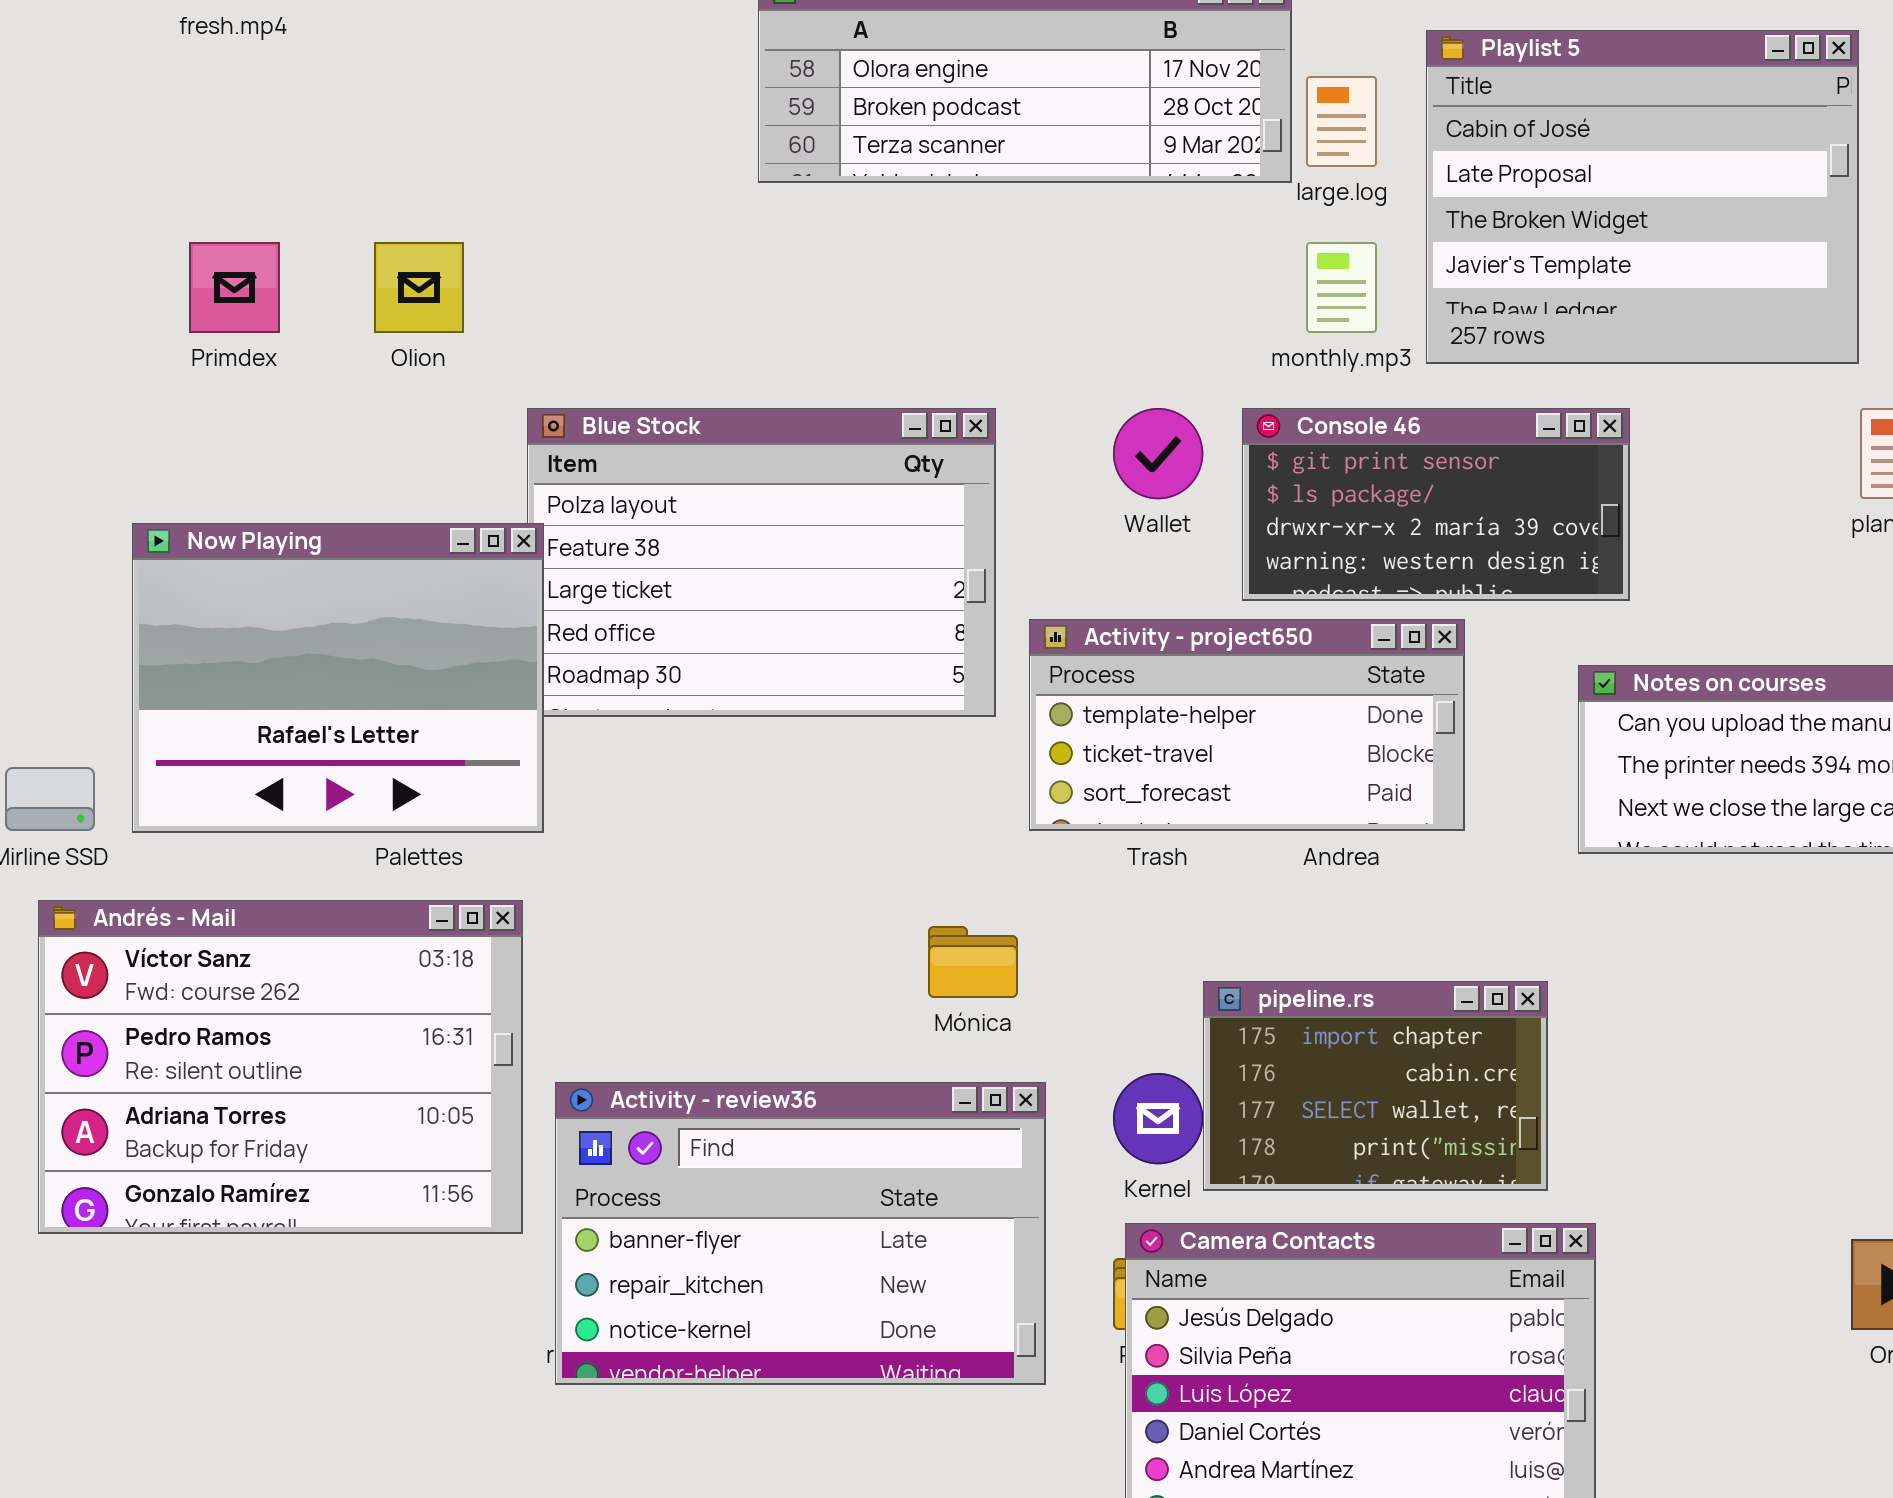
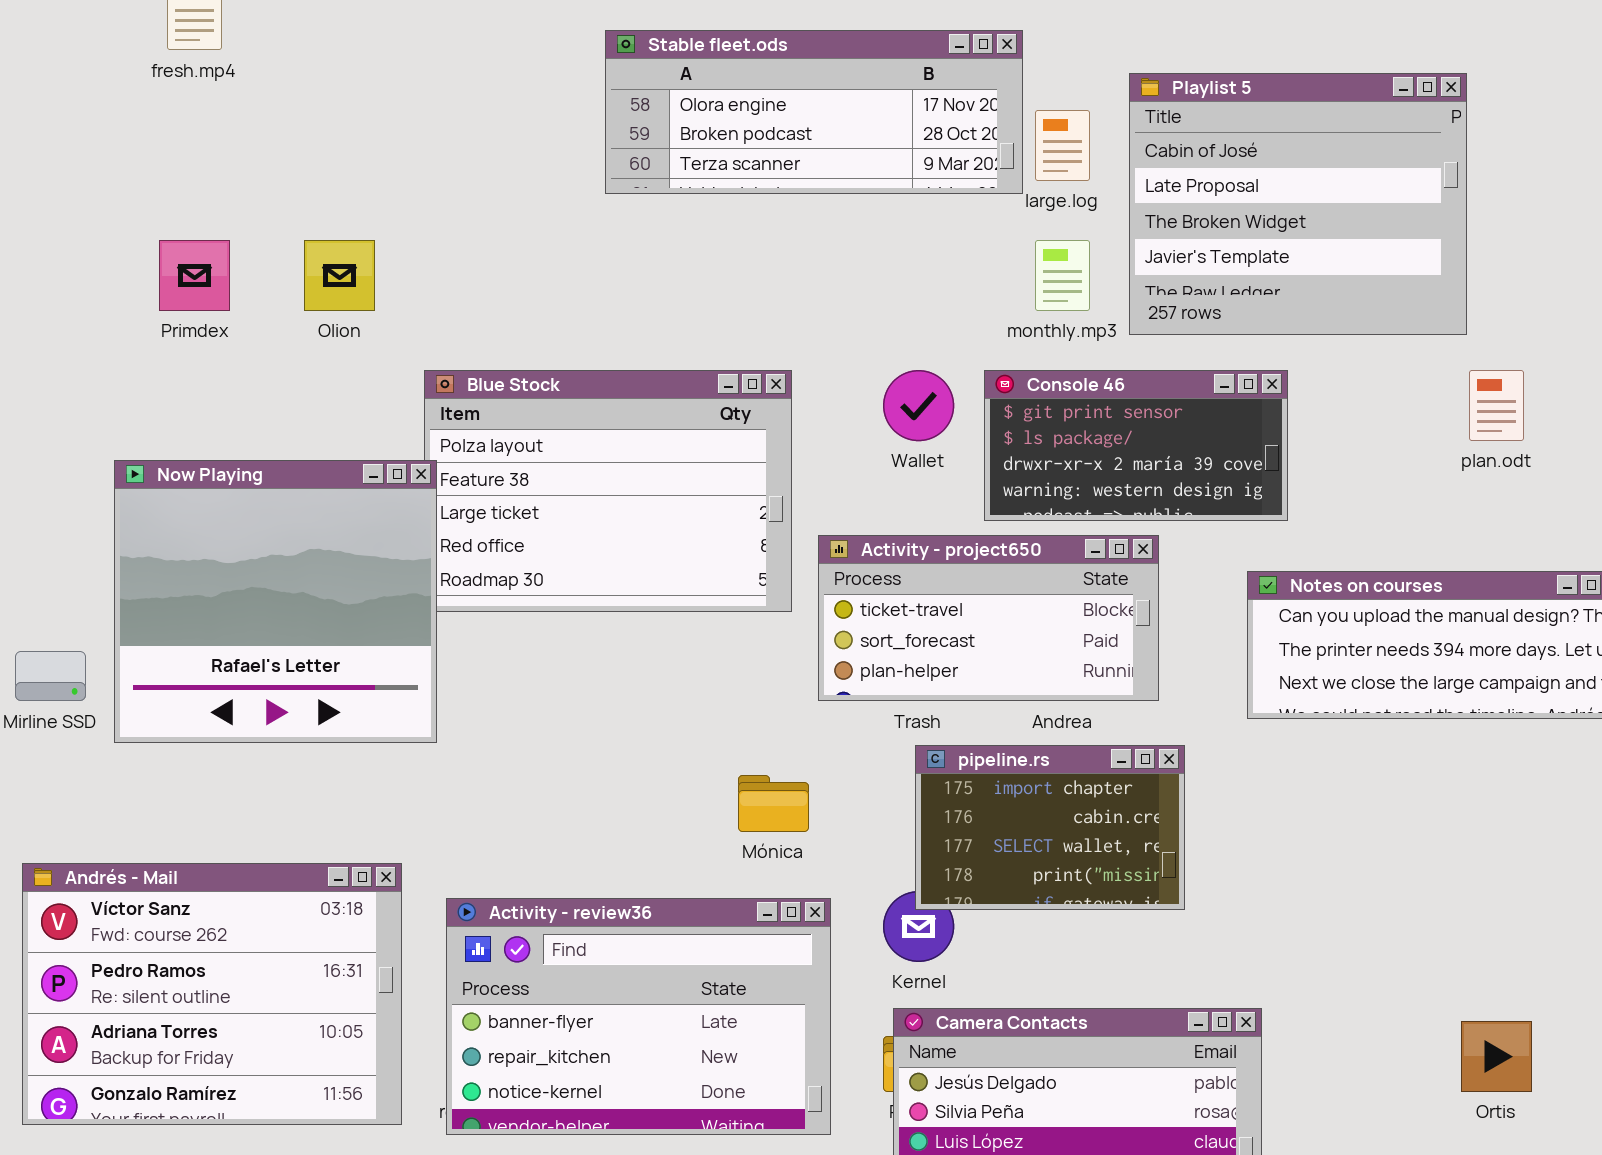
Now Playing: [132,523,544,833] -> [114,460,437,743], resized
Activity - project650: [1029,619,1465,831] -> [818,535,1159,701], scrolled down 1 row
Andrés - Mail: [38,900,523,1234] -> [22,863,402,1125], moved
pipeline.rs: [1203,981,1548,1191] -> [915,745,1185,910], moved

